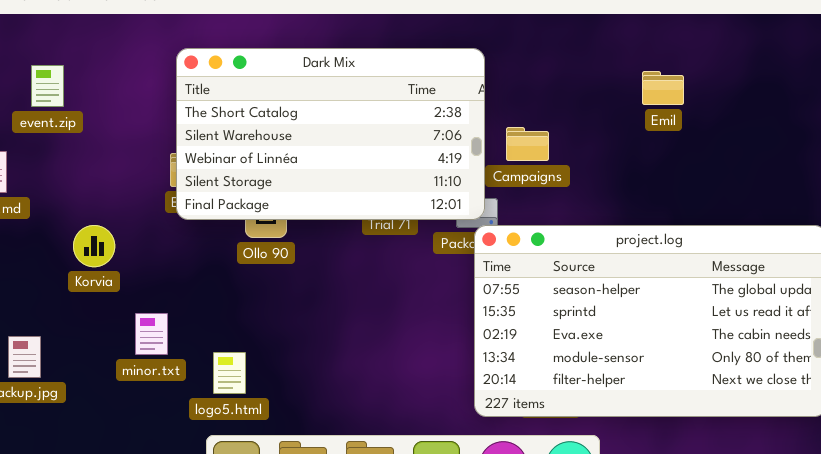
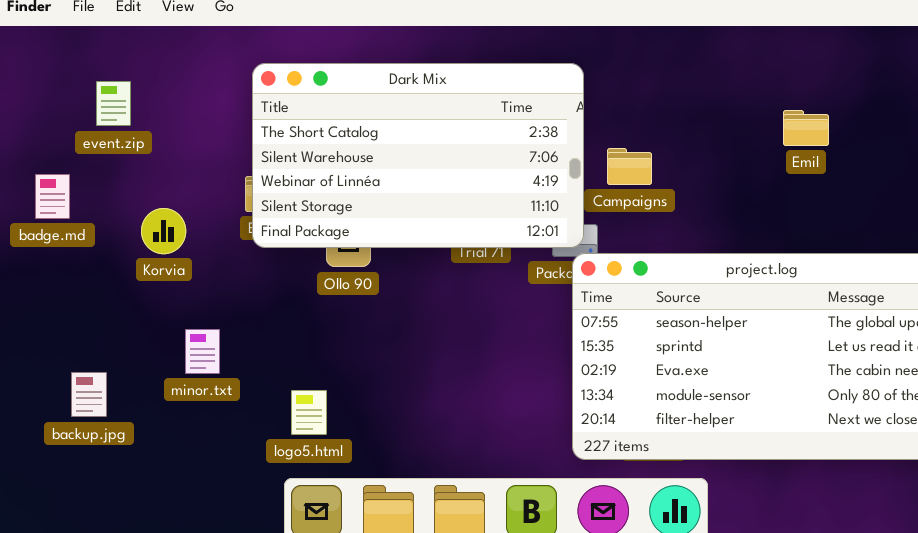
Emil: [642,71,684,105] -> [783,110,829,146], moved
Korvia: [73,225,115,267] -> [141,208,186,254], moved
minor.txt: [135,313,168,355] -> [185,329,220,374], moved

